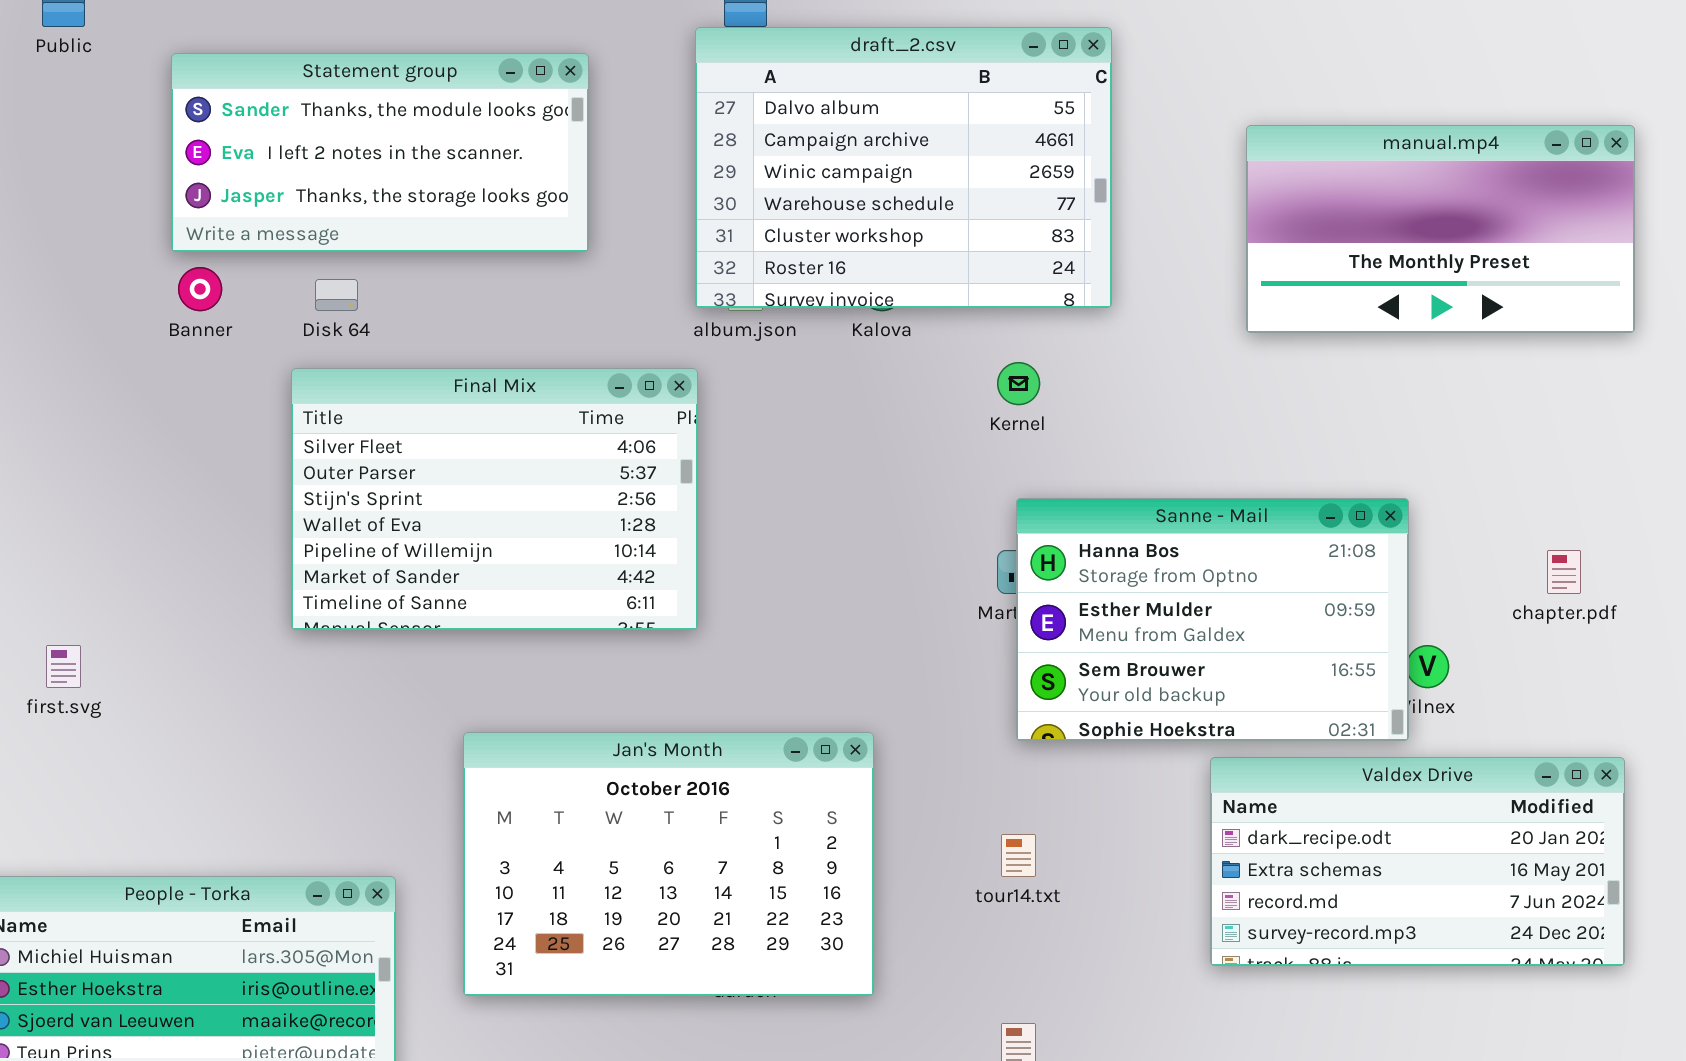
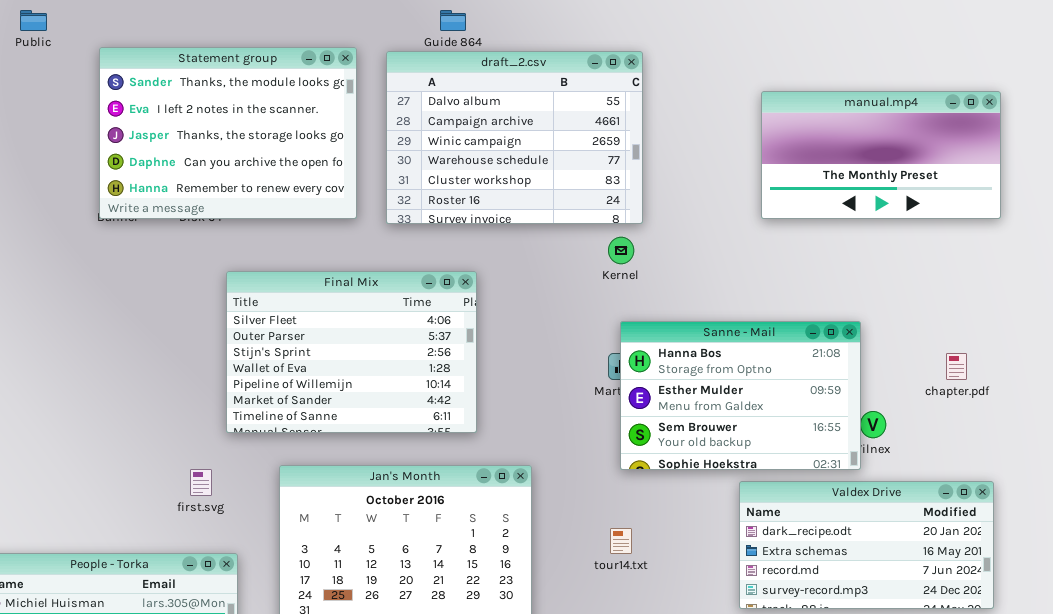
draft_2.csv: [695,27,1112,308] -> [386,51,643,224], moved
Statement group: [171,53,589,252] -> [99,47,357,219], resized
Final Mix: [291,368,698,630] -> [226,271,477,433], moved
first.svg: [46,645,81,688] -> [190,469,212,496], moved

